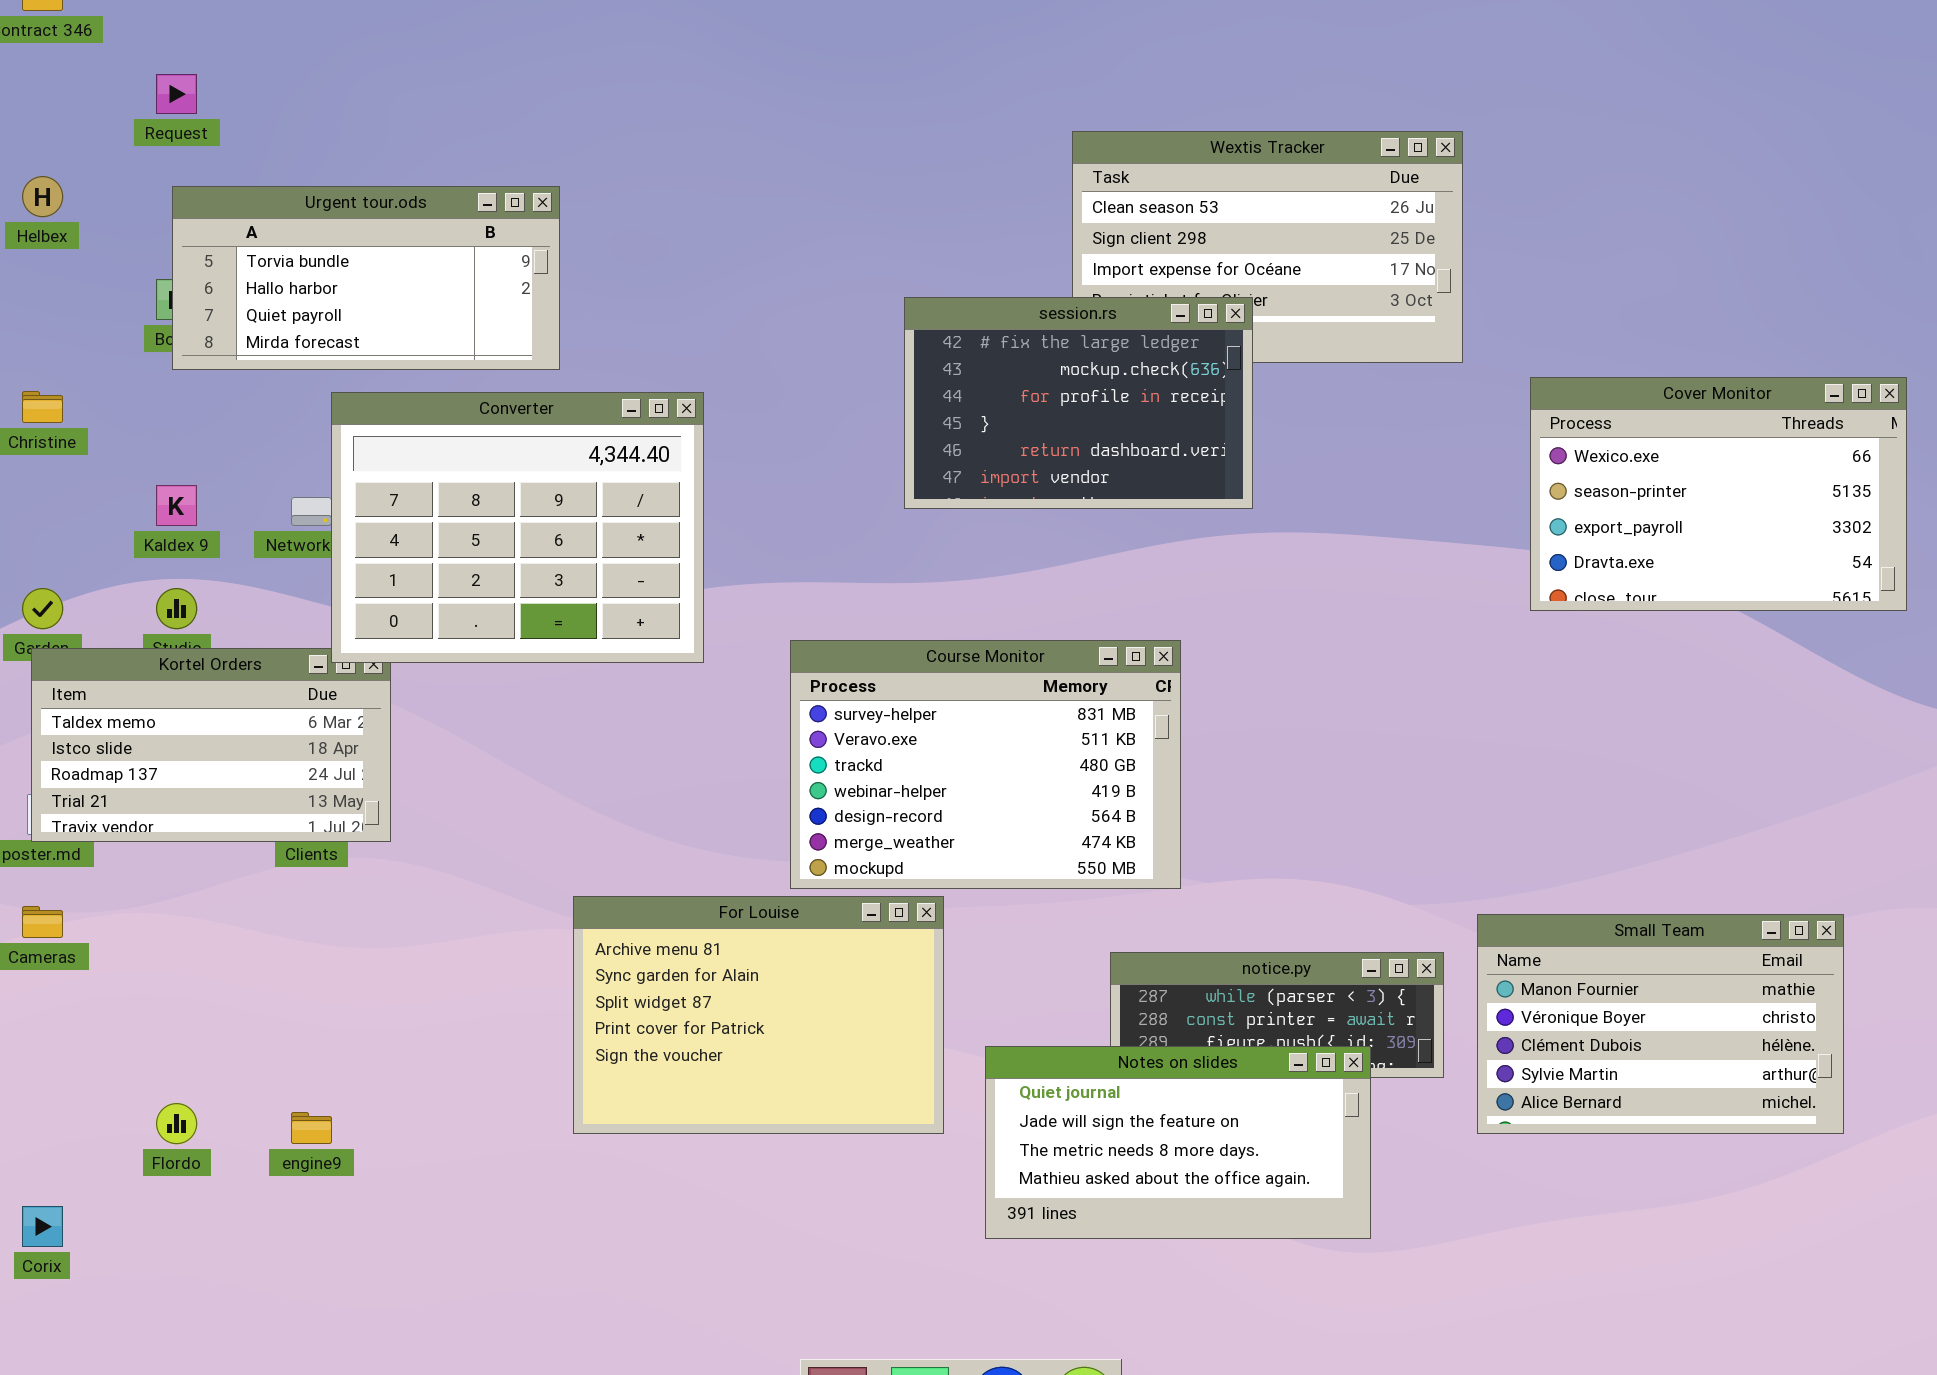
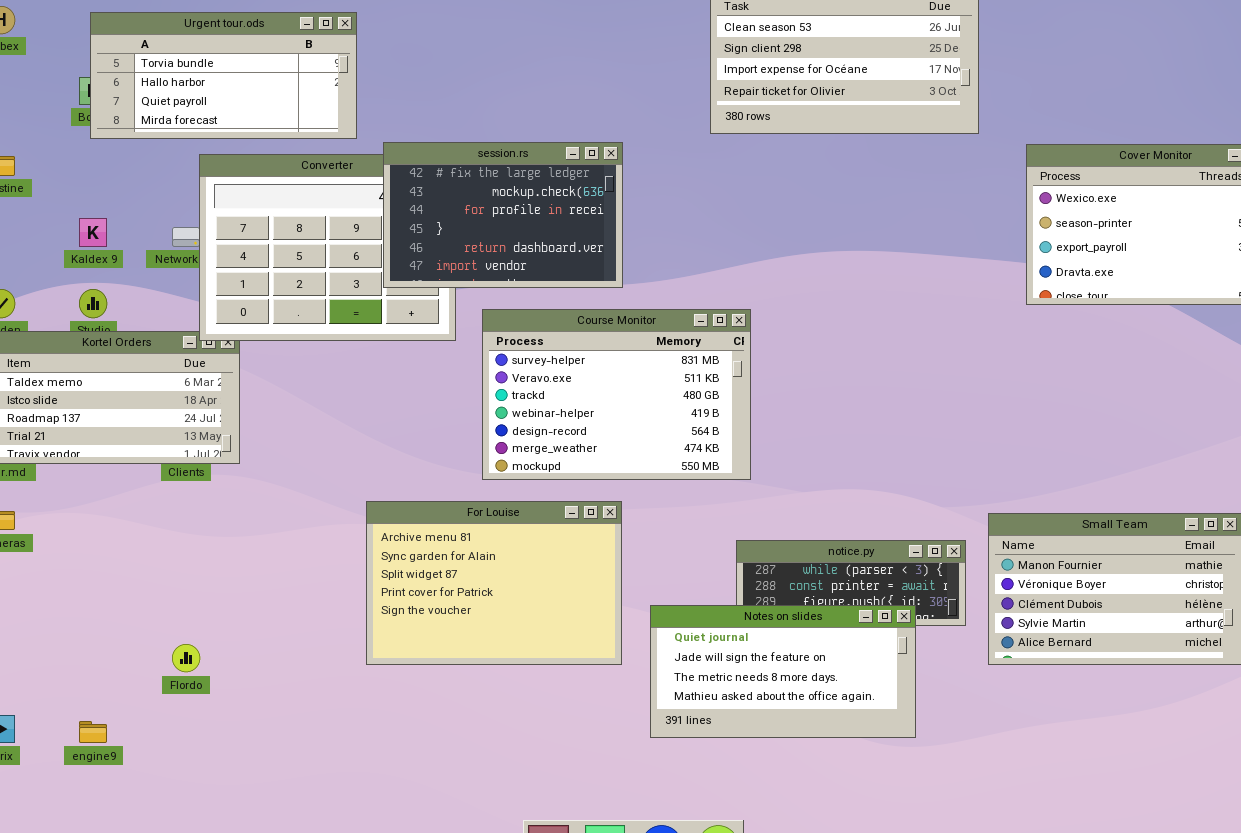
session.rs: [904,297,1253,509] -> [383,142,623,288], moved
Course Monitor: [790,640,1181,889] -> [482,309,751,480], moved
Flordo: [156,1103,197,1144] -> [172,644,200,672], moved
engine9: [291,1112,332,1144] -> [79,721,107,743], moved

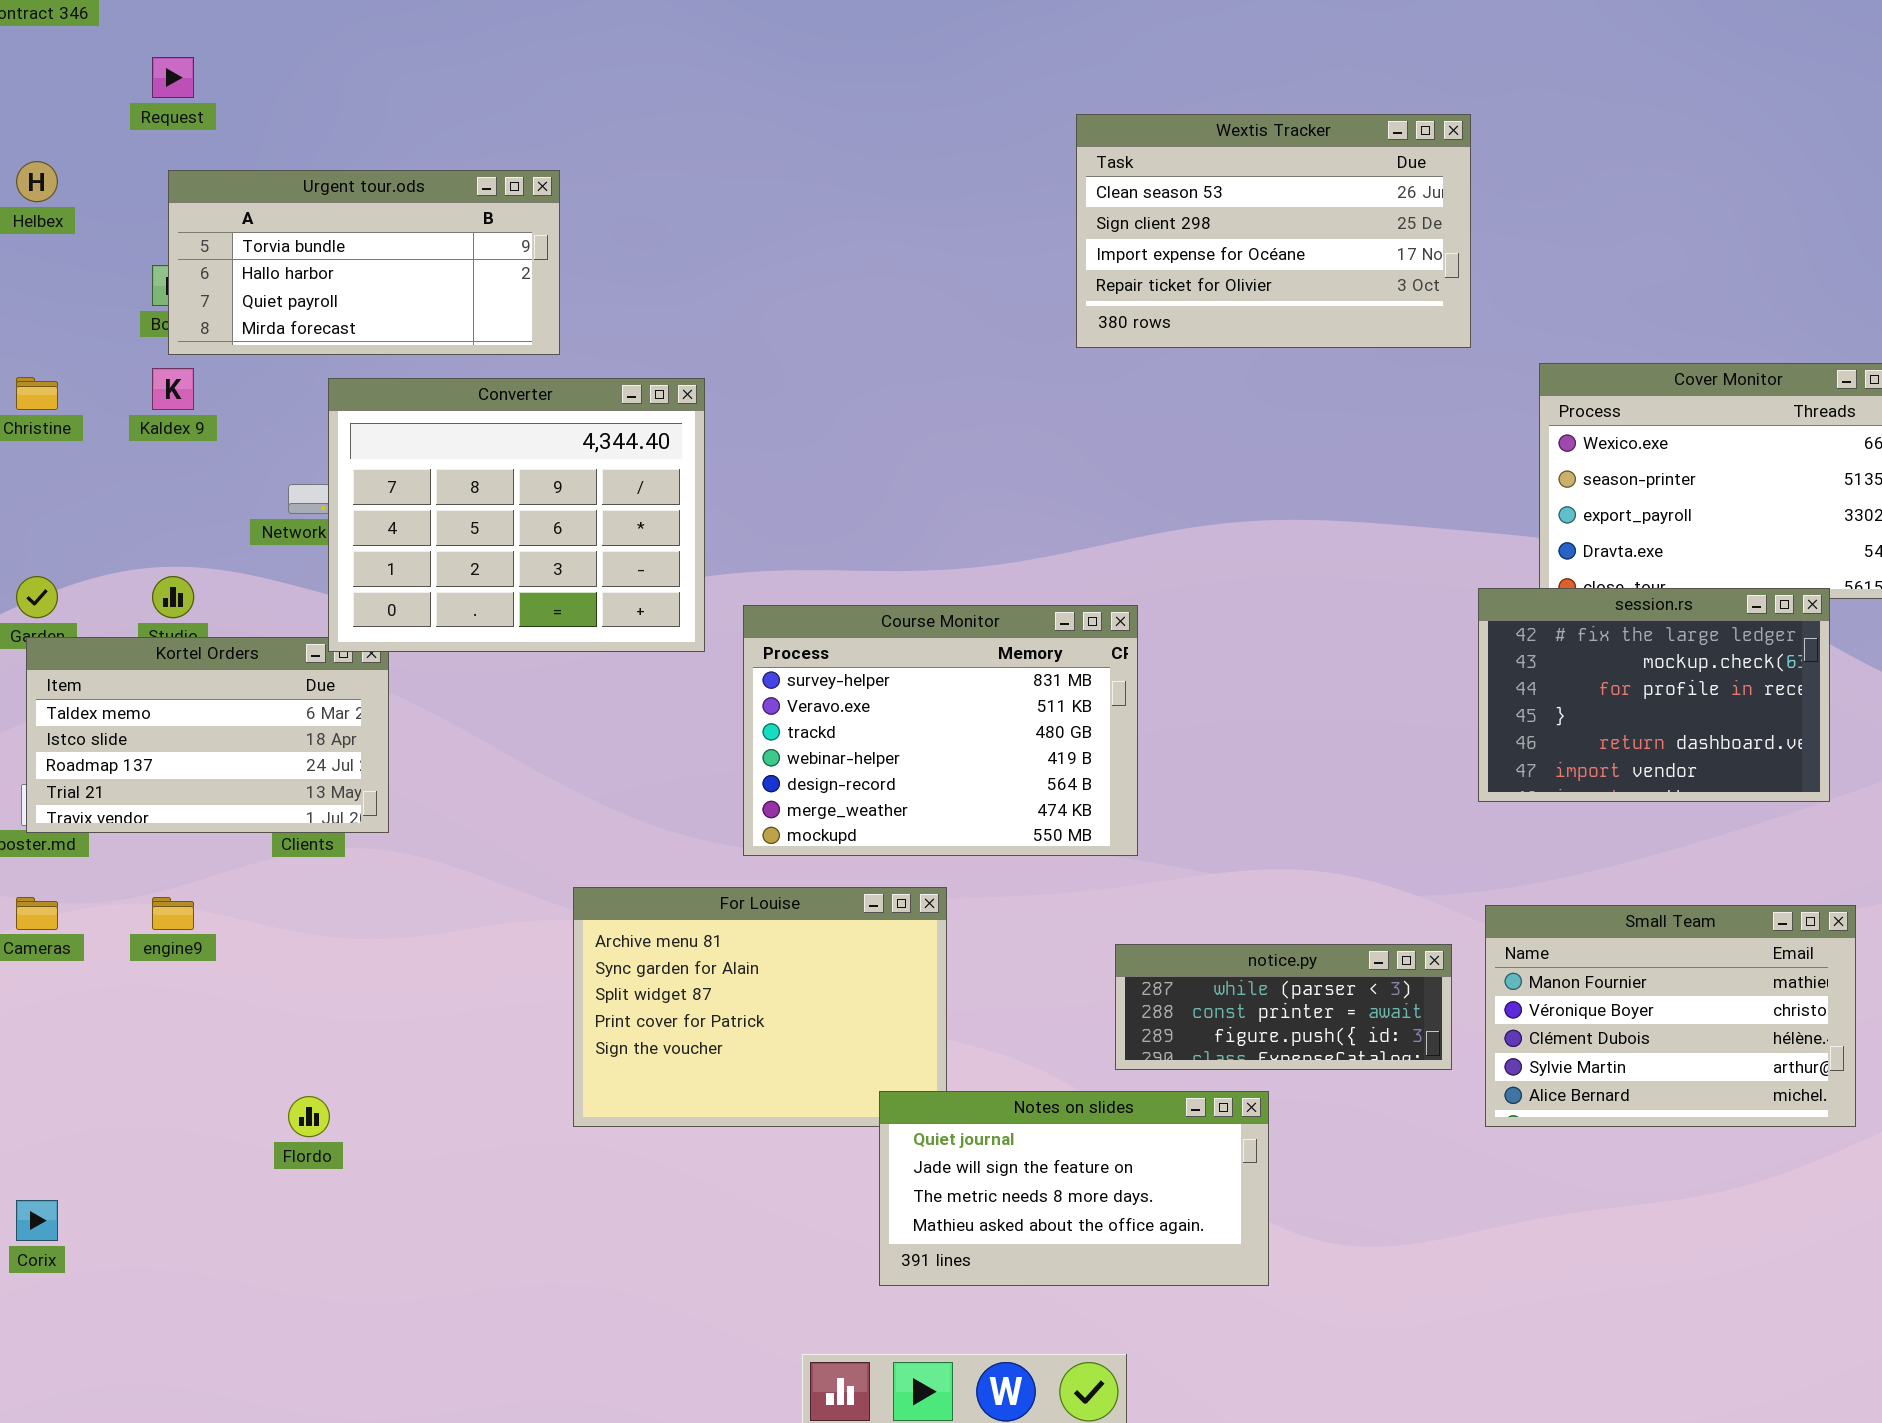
session.rs: [383,142,623,288] -> [1478,588,1830,802], moved
Kaldex 9: [79,218,107,247] -> [152,368,194,410], moved
Notes on slides: [650,605,916,738] -> [879,1091,1269,1286], moved
engine9: [79,721,107,743] -> [152,897,194,930], moved

